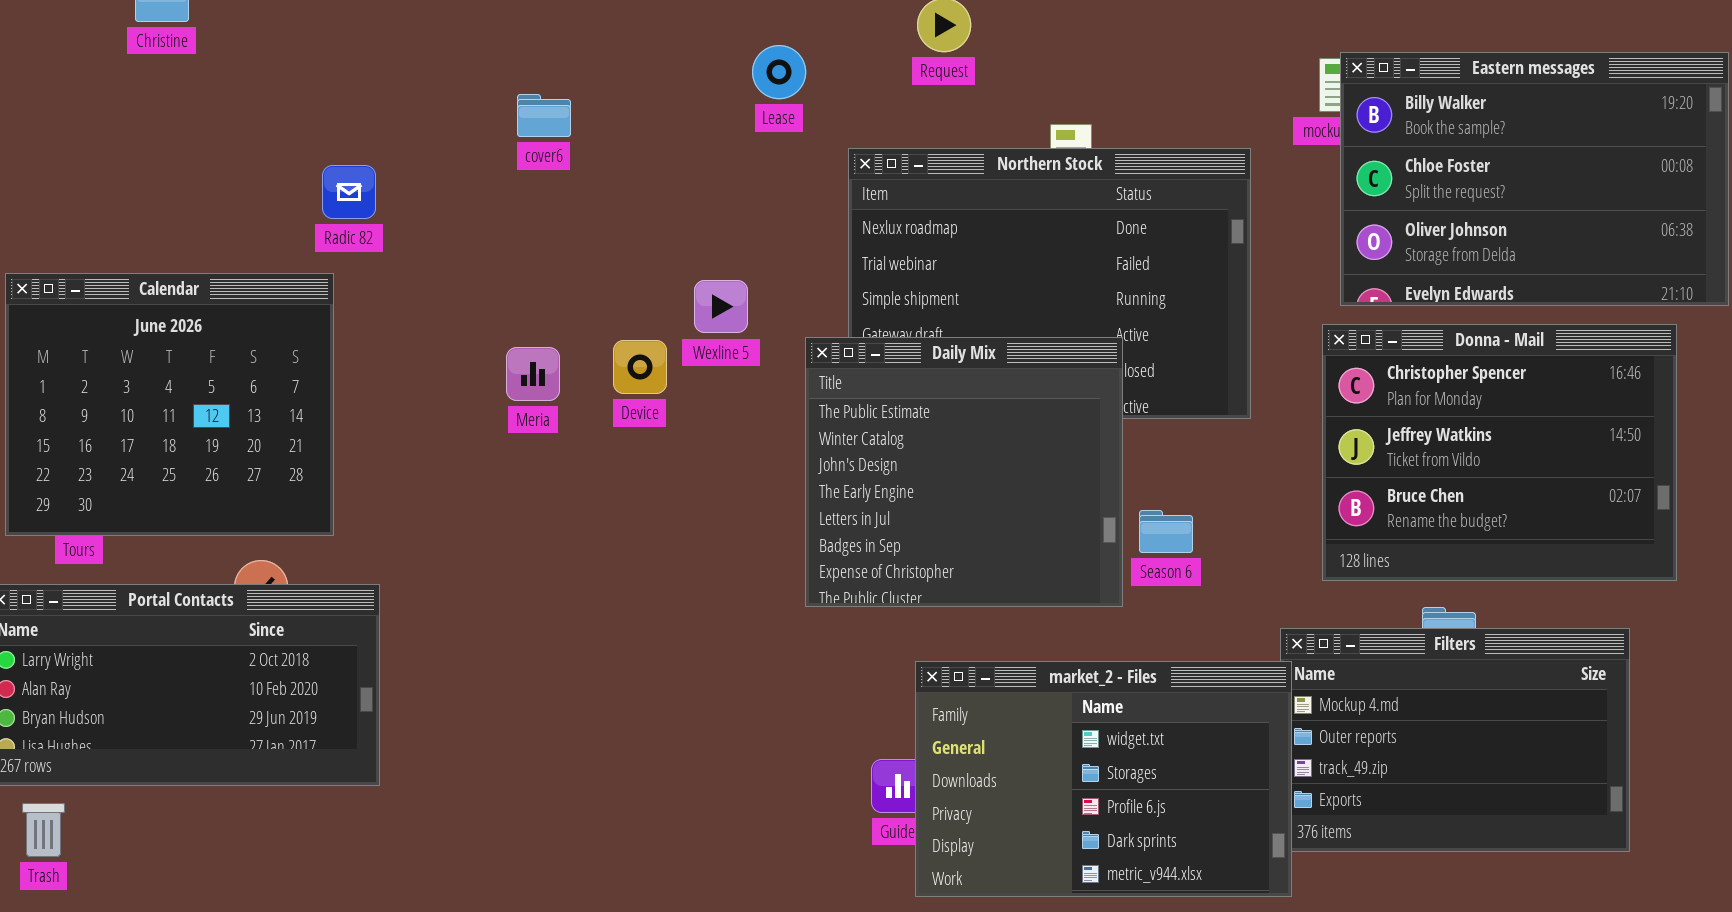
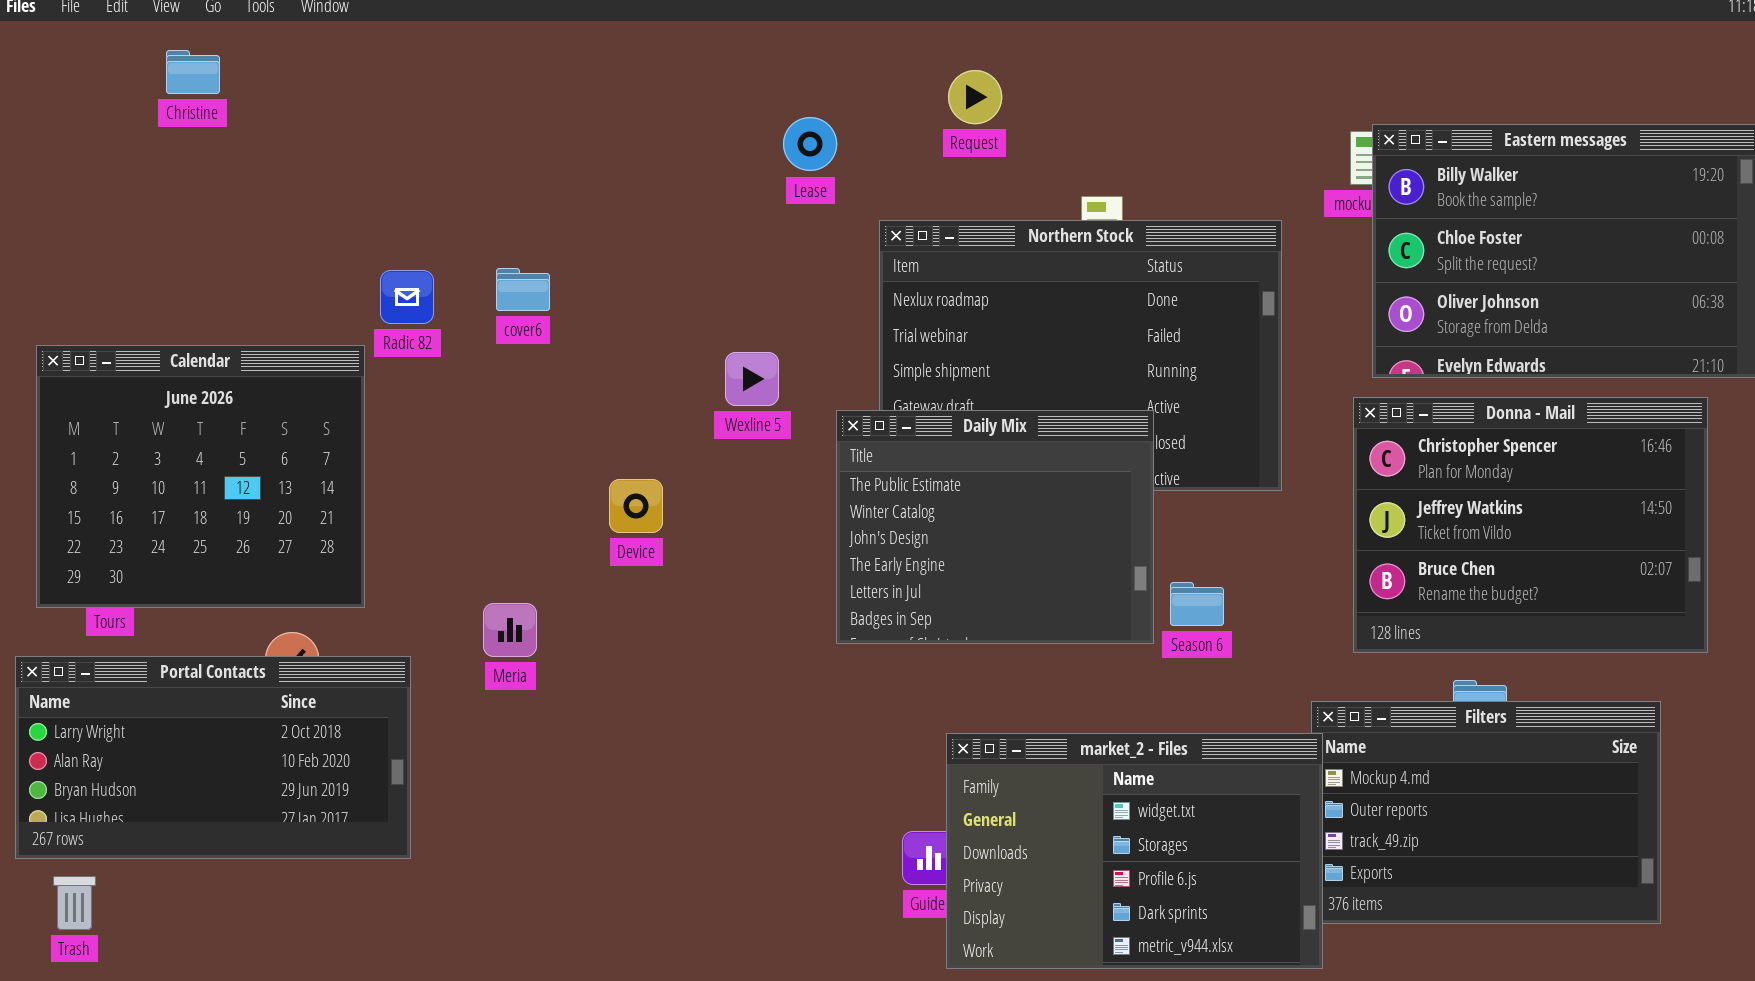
cover6: [517,94,571,137] -> [496,268,550,311], moved
Radic 82: [322,165,376,219] -> [380,270,434,324], moved
Daily Mix: [805,337,1123,607] -> [836,410,1154,644], resized
Device: [613,340,667,394] -> [609,479,663,533], moved
Meria: [506,347,560,401] -> [483,603,537,657], moved

